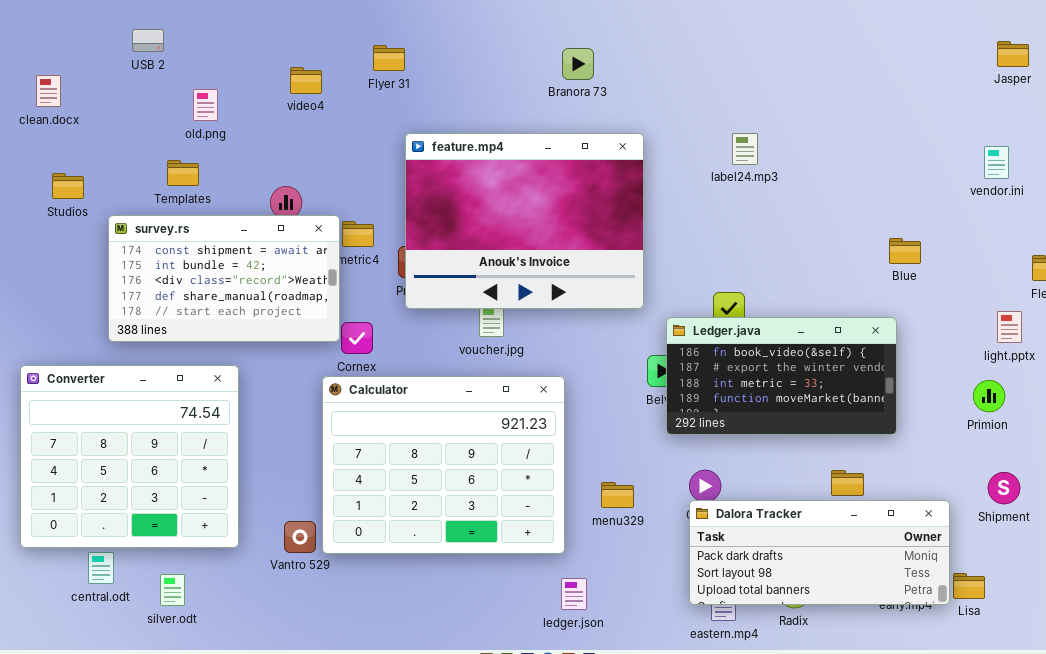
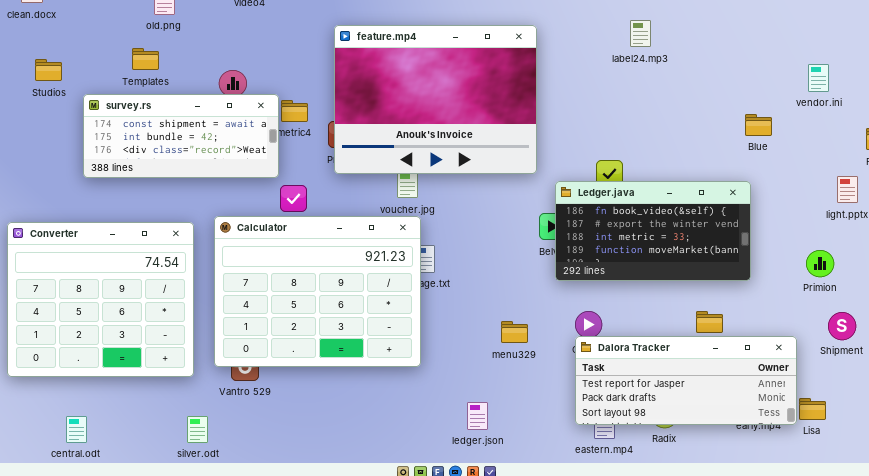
label24.mp3: [732,133,758,165] -> [630,20,651,47], moved
vendor.ini: [984,146,1009,179] -> [808,64,829,92], moved
survey.rs: [108,215,340,342] -> [83,94,279,178], resized
Calculator: [322,376,565,554] -> [214,216,421,367], moved
Primion: [973,380,1005,412] -> [806,250,834,277], moved
Dalora Tracker: [689,500,950,605] -> [575,336,797,425], scrolled up 1 row
central.odt: [88,552,114,584] -> [66,416,87,443], moved
silver.odt: [160,574,185,606] -> [187,416,208,443], moved

